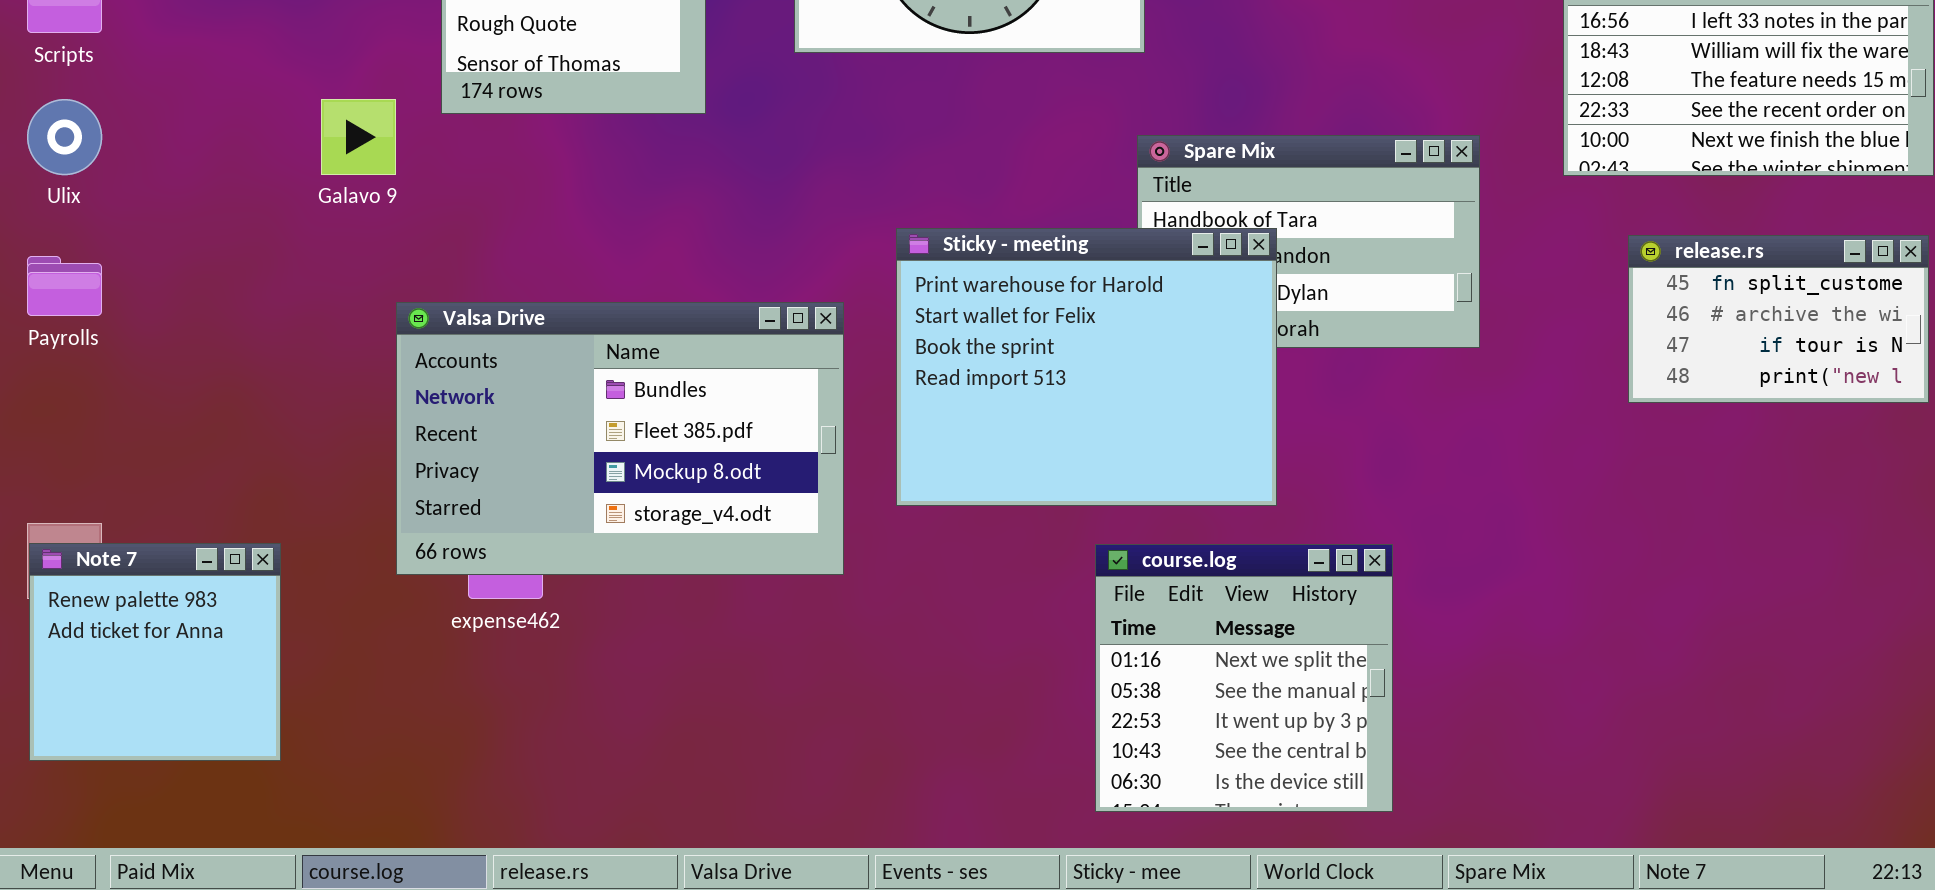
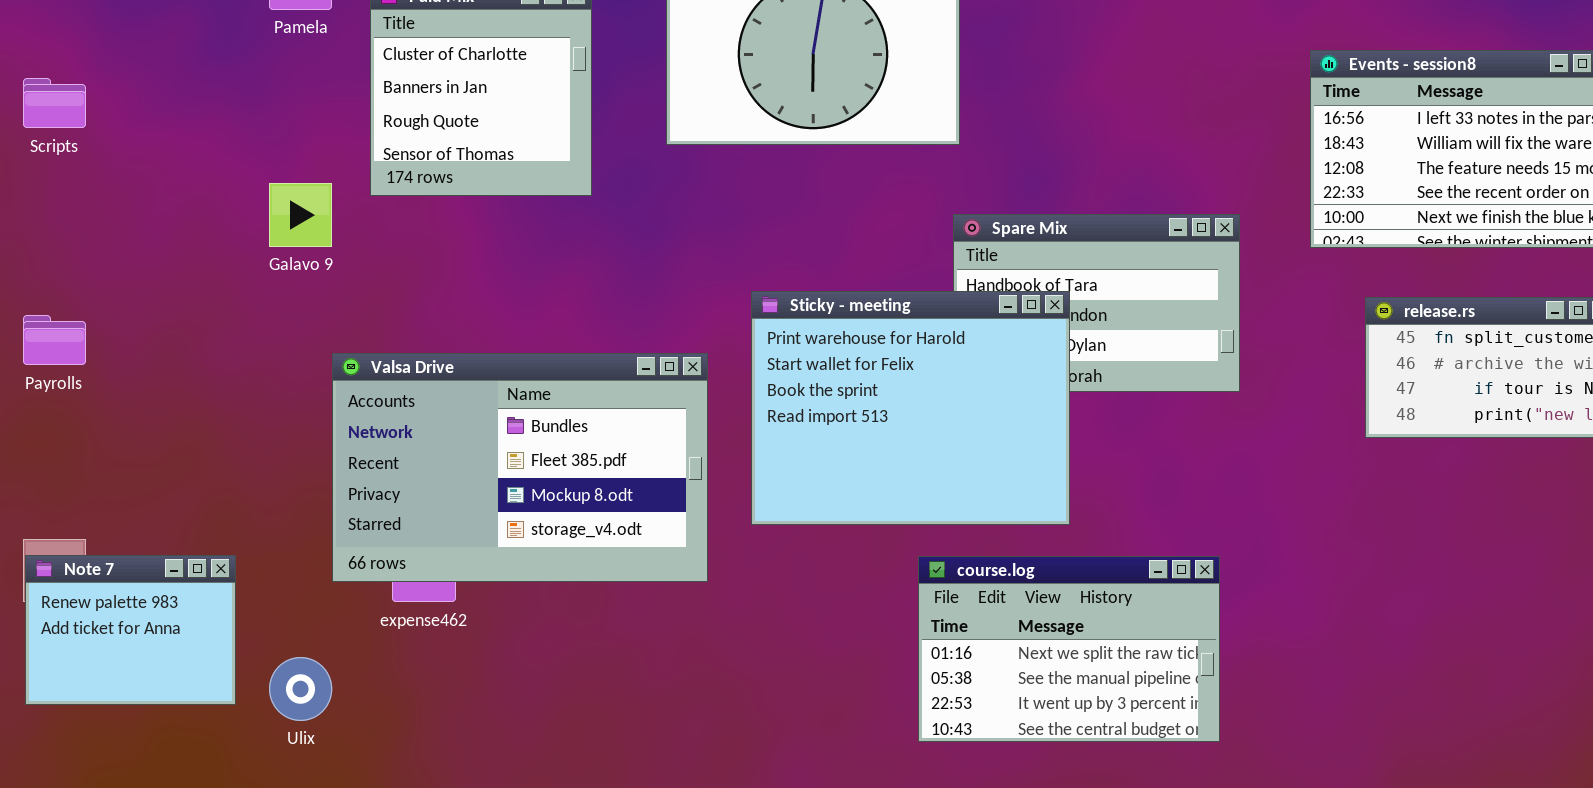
Ulix: [27,99,102,175] -> [269,657,332,721], moved
Note 7: [29,543,281,761] -> [25,555,236,705], resized
course.log: [1095,544,1393,812] -> [918,556,1220,742], resized

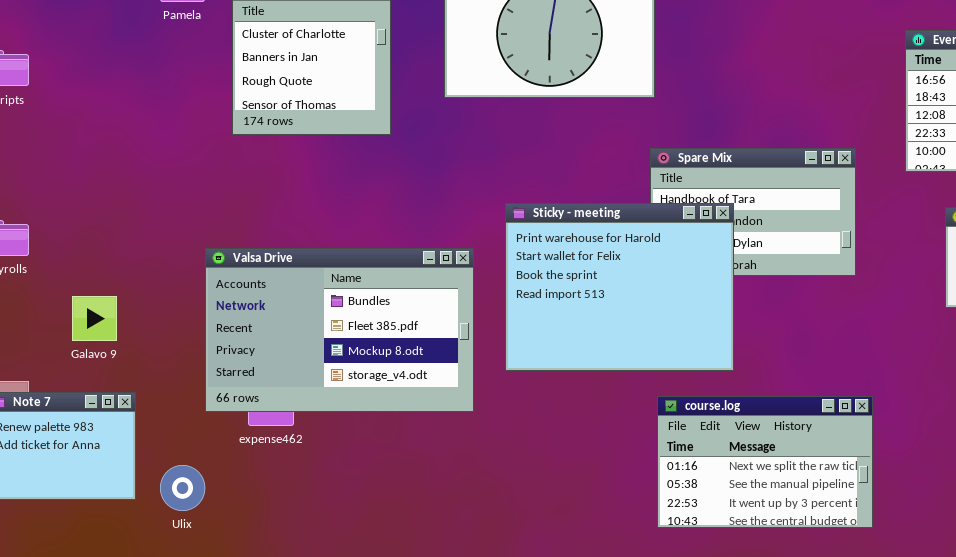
Galavo 9: [269,183,332,247] -> [72,296,117,341], moved
course.log: [918,556,1220,742] -> [657,396,873,528], moved

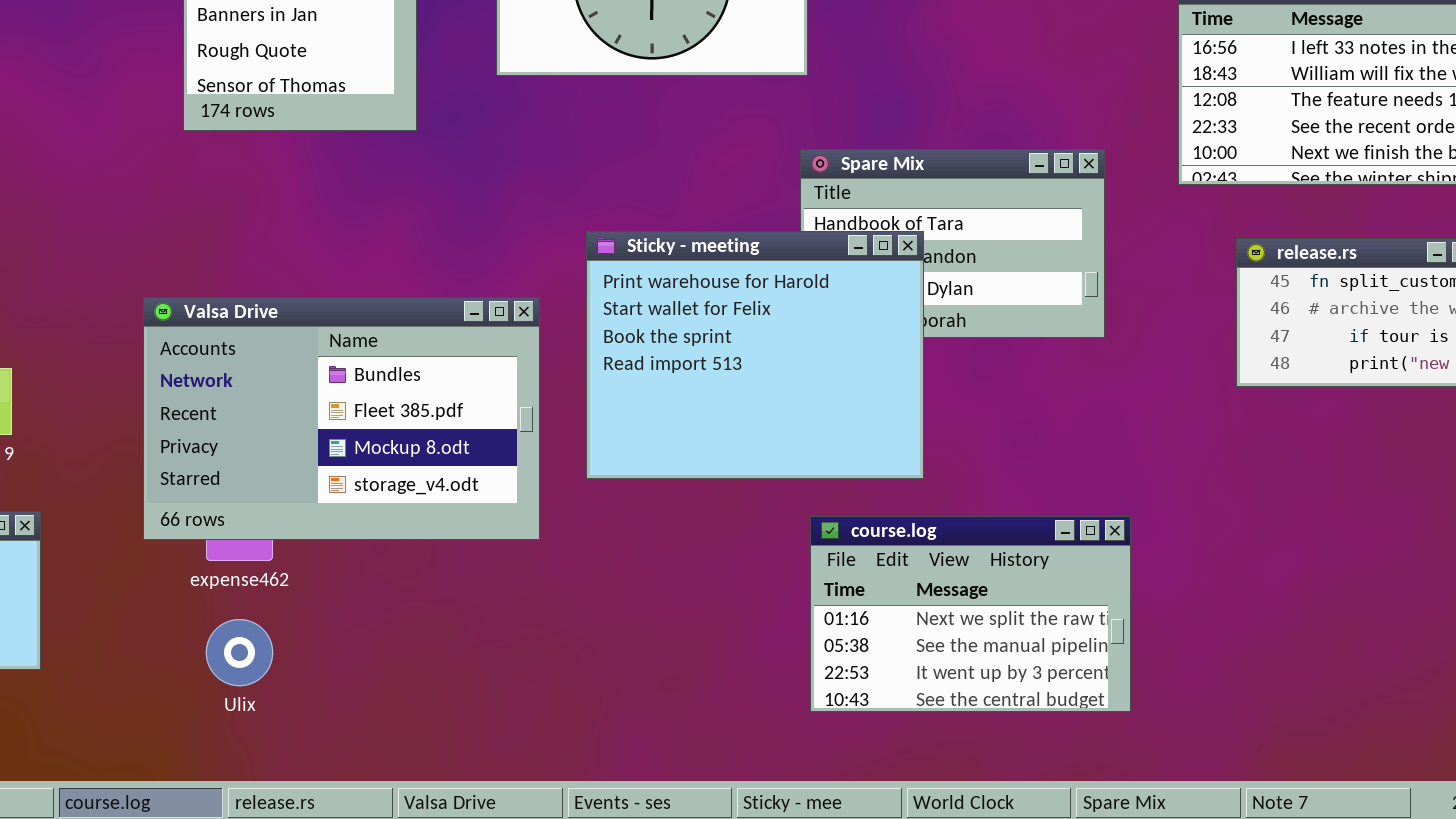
Ulix: [160,465,205,511] -> [206,619,273,686], moved

